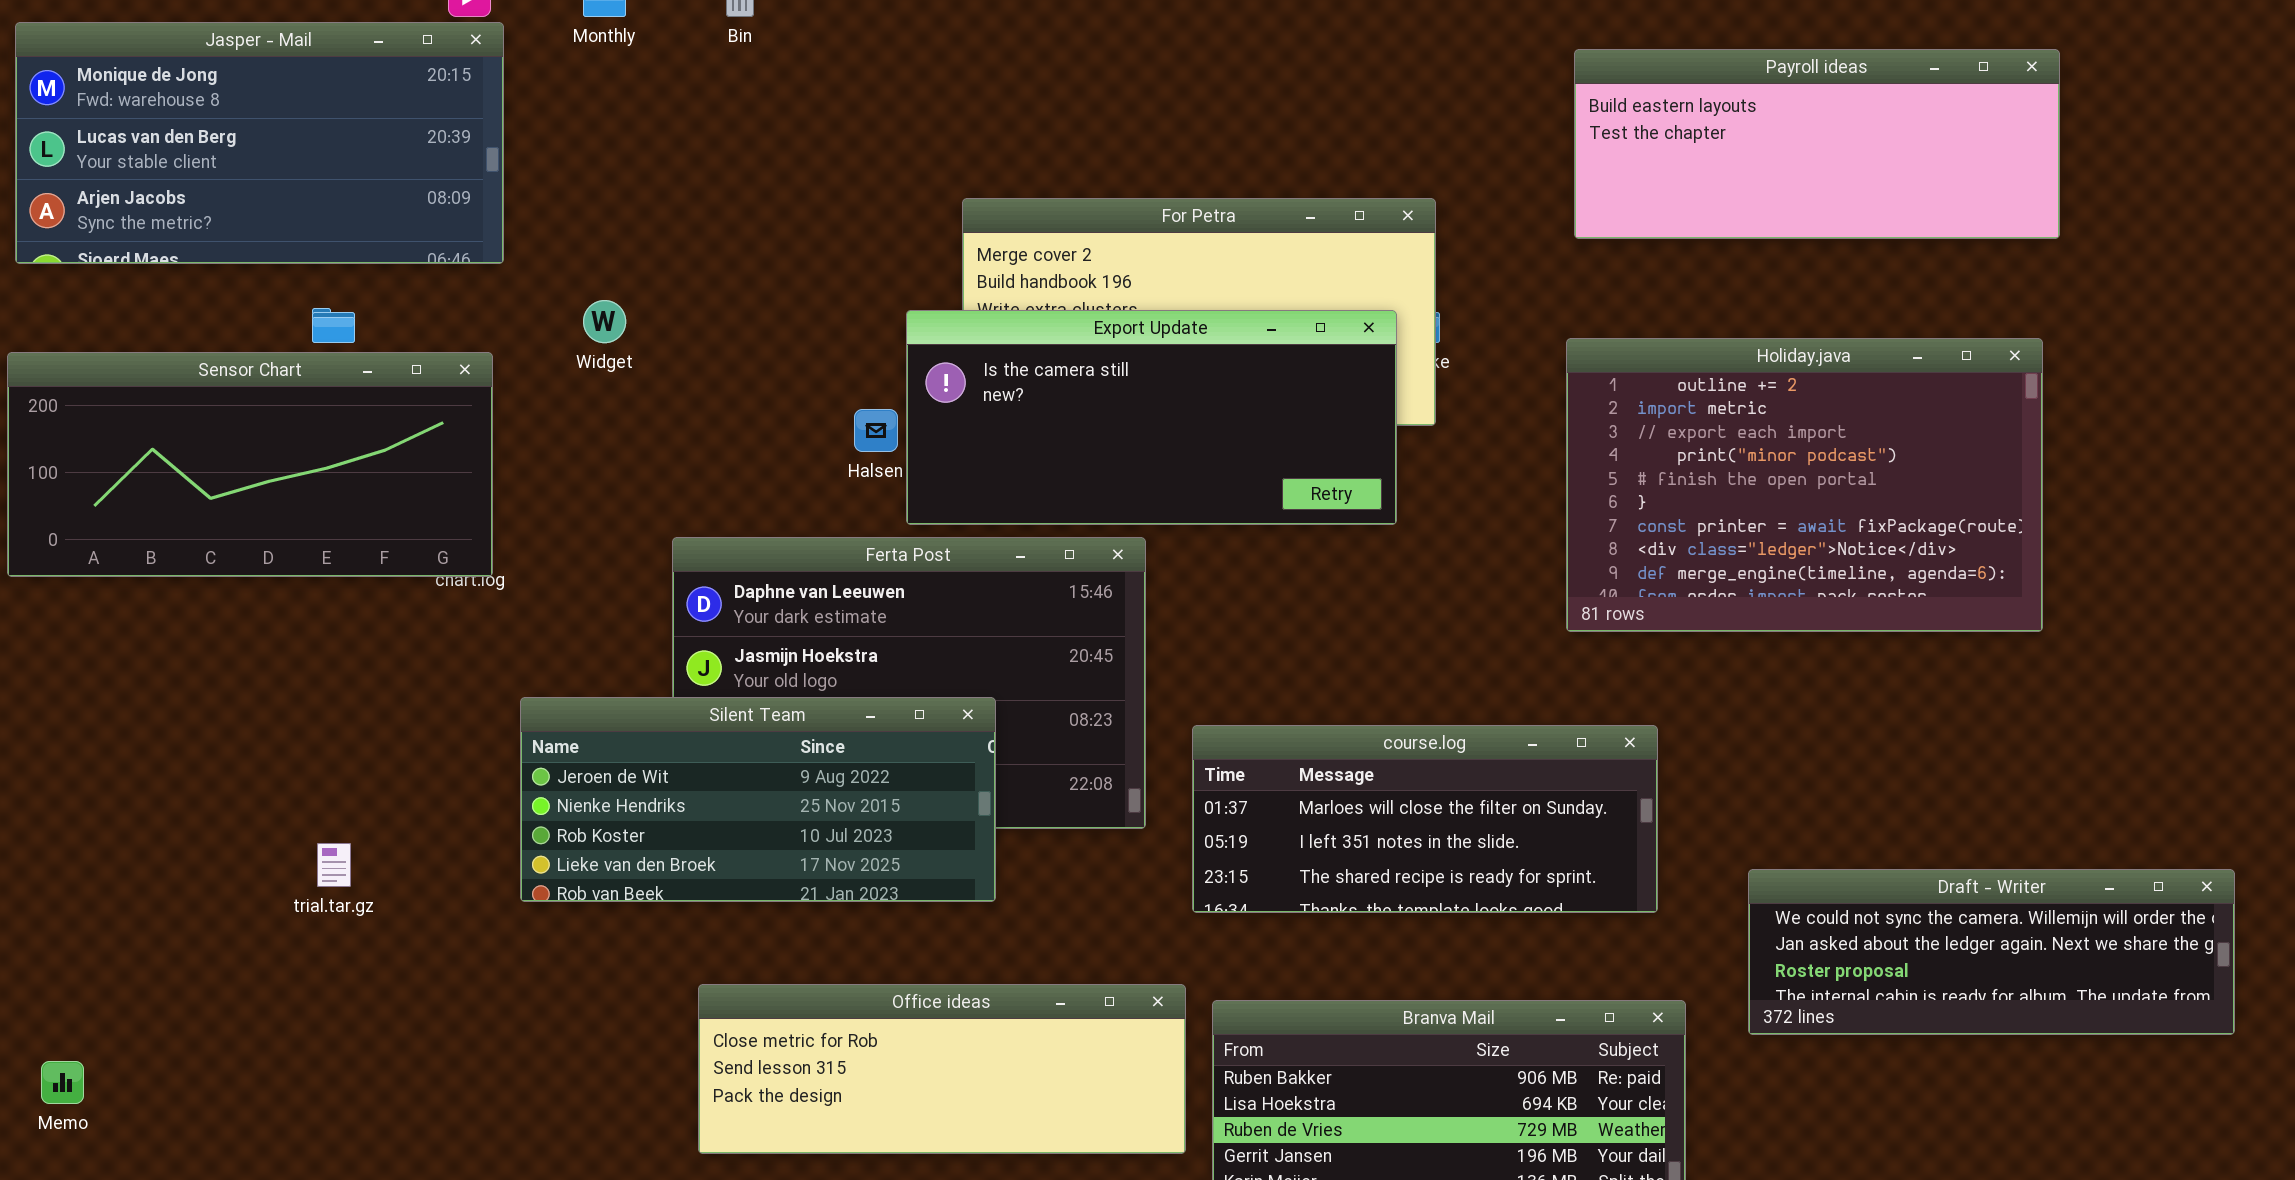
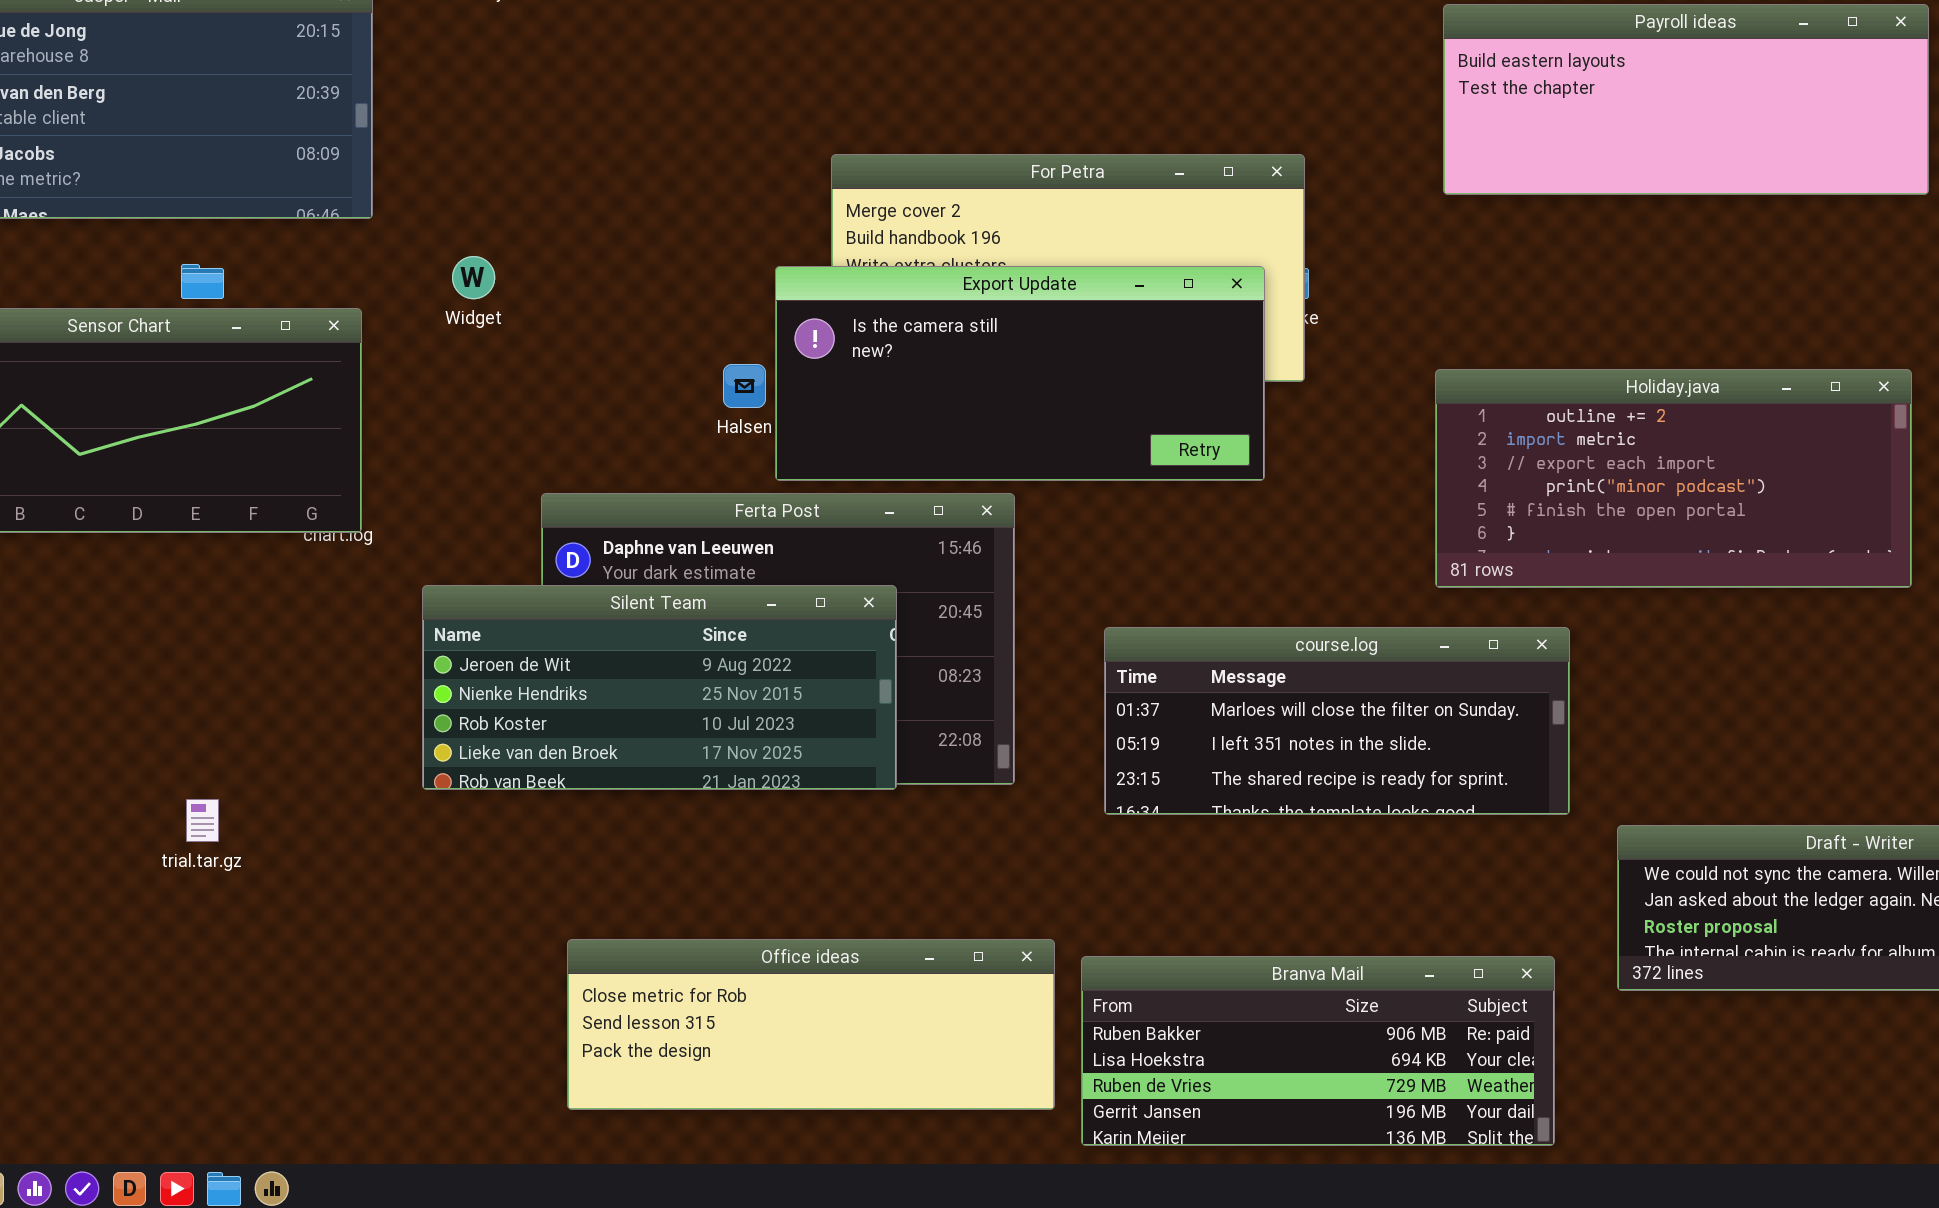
Holiday.java: [1566,338,2043,632] -> [1435,369,1912,588], resized
Silent Team: [520,697,996,902] -> [422,585,897,790], moved
course.log: [1192,725,1658,913] -> [1104,627,1570,815], moved

